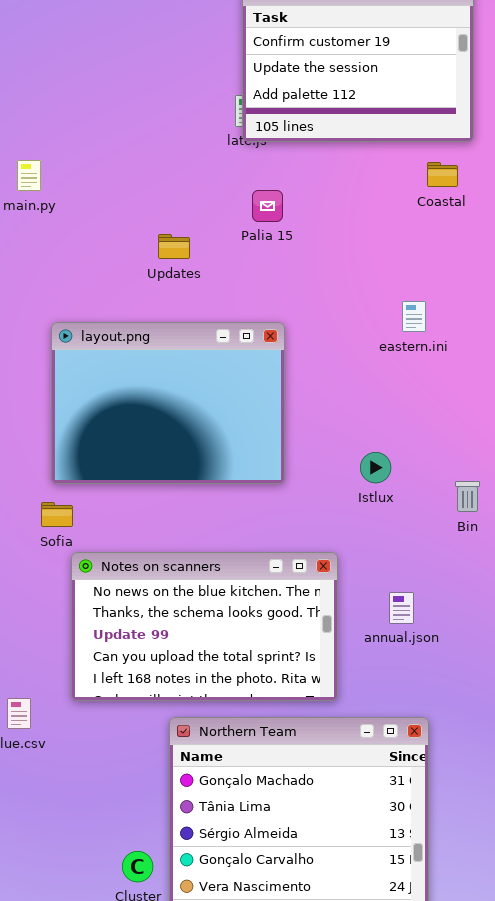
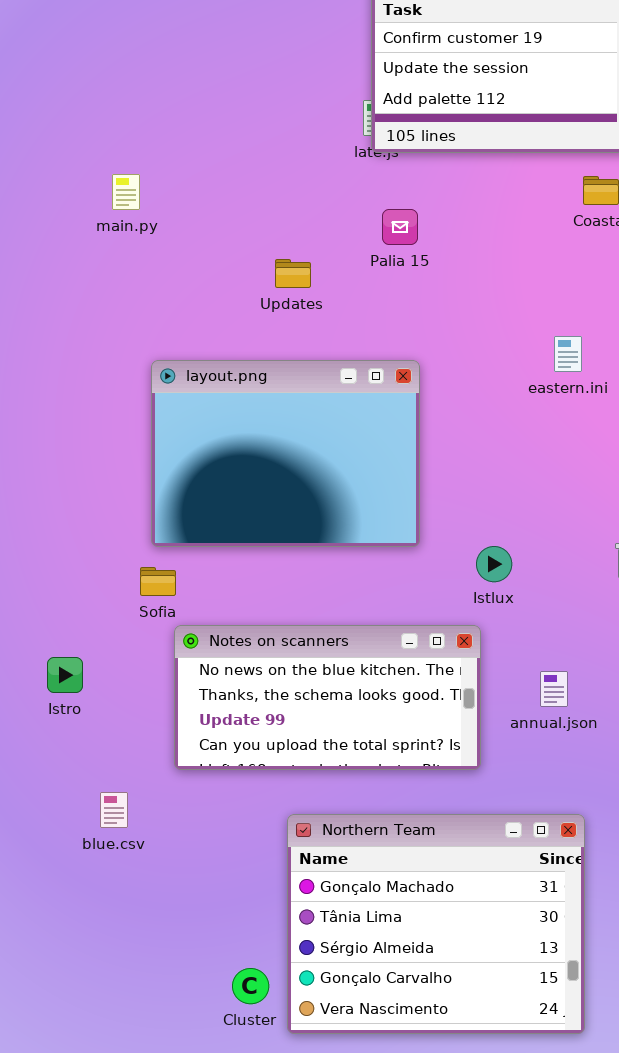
Istlux: [360,452,391,483] -> [476,546,512,582], moved
Notes on scanners: [71,552,338,701] -> [174,625,481,770], resized

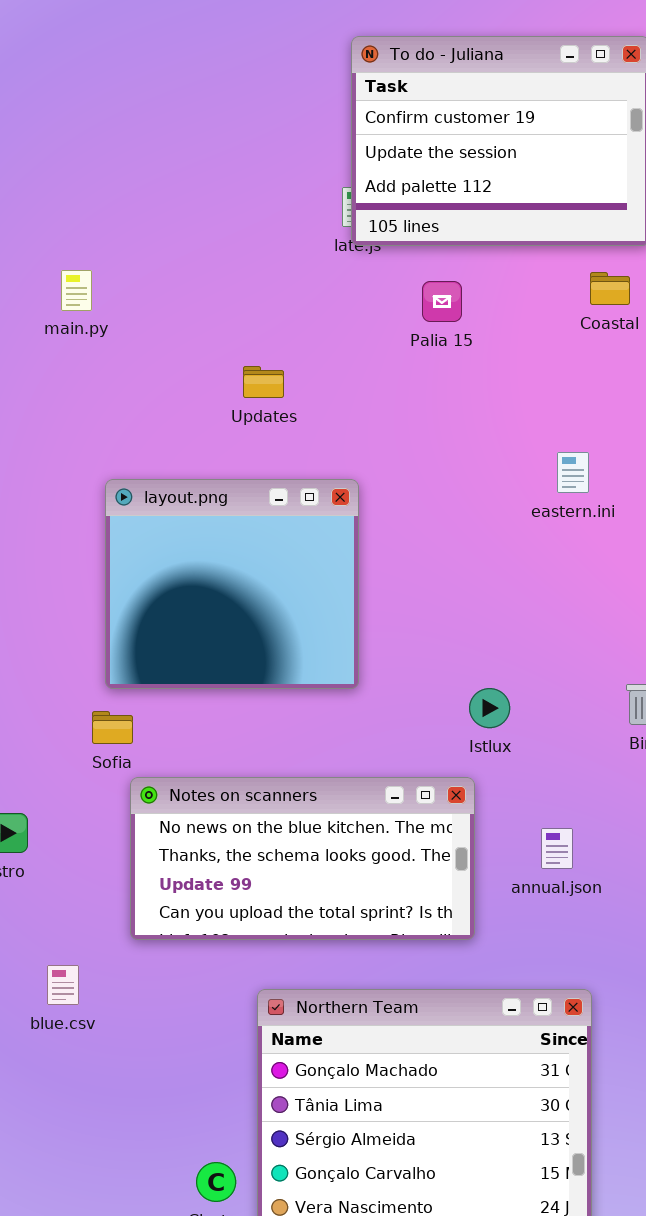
Palia 15: [382,209,418,245] -> [422,281,462,322], moved
layout.png: [151,360,420,547] -> [105,479,359,689], resized

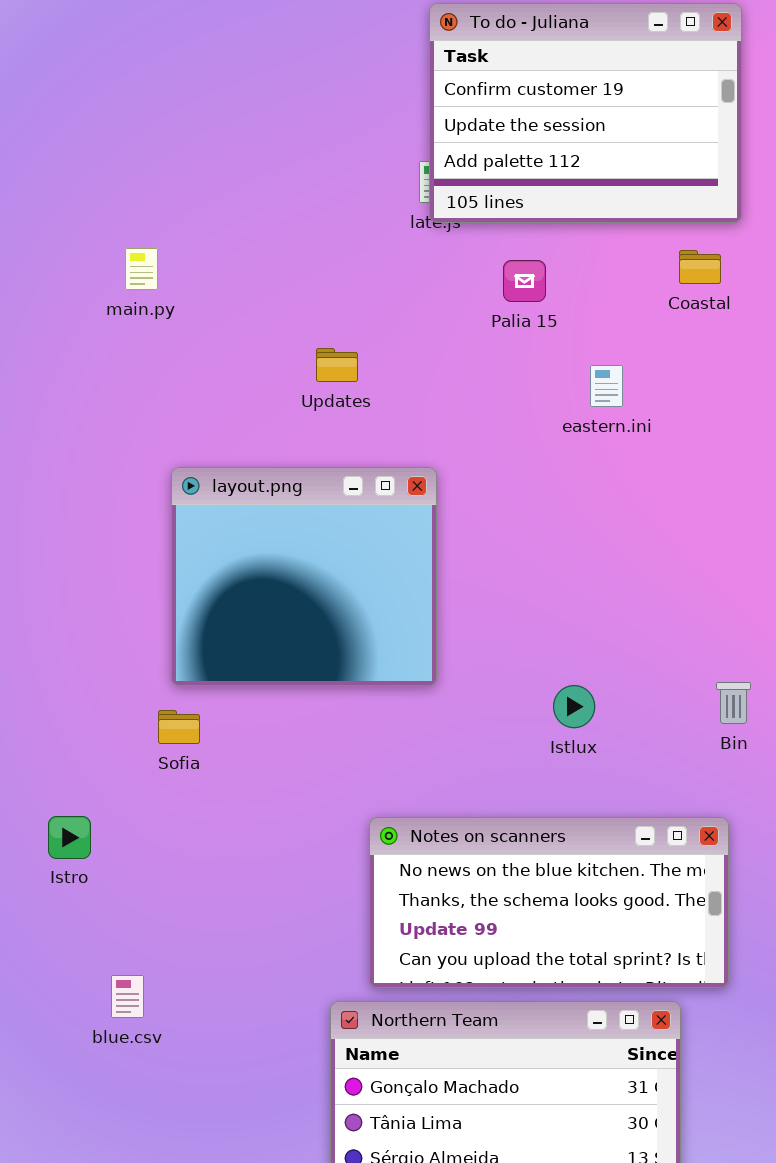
eastern.ini: [557,452,589,493] -> [590,365,623,407], moved
Notes on scanners: [130,777,475,940] -> [369,817,729,988], moved

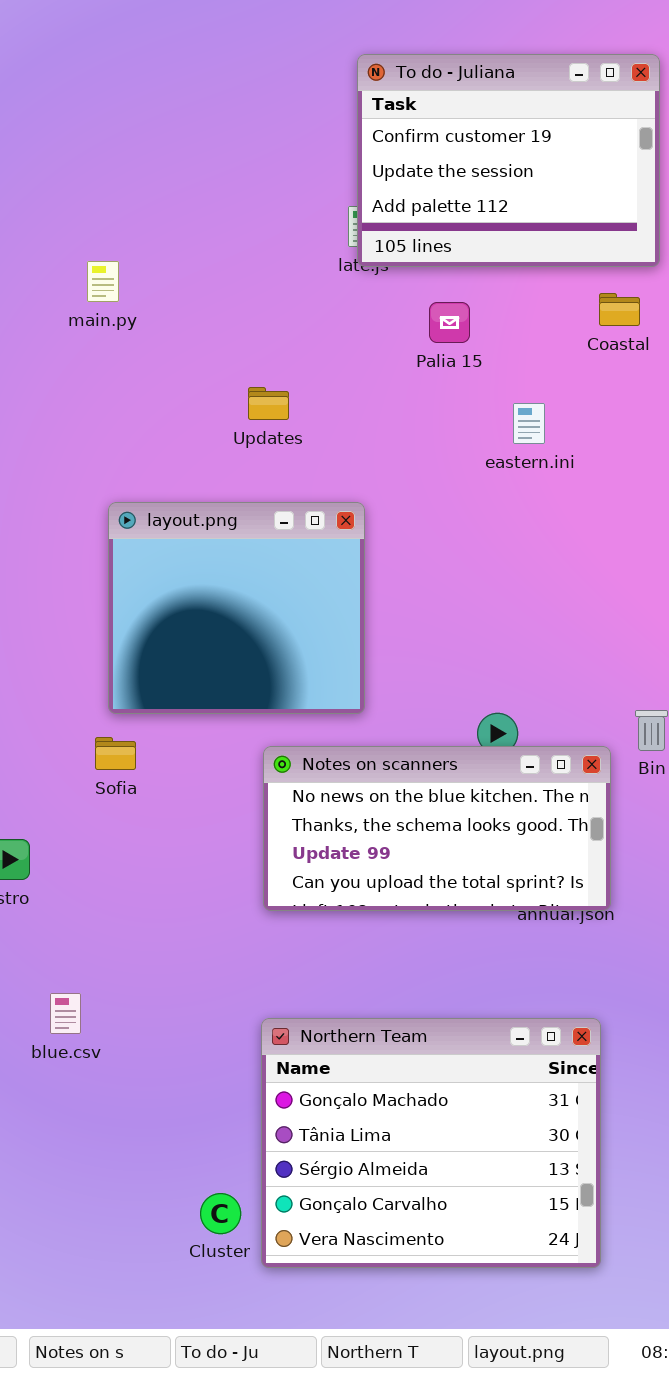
main.py: [125,248,158,290] -> [87,261,119,302], moved
Notes on scanners: [369,817,729,988] -> [263,746,611,911], moved

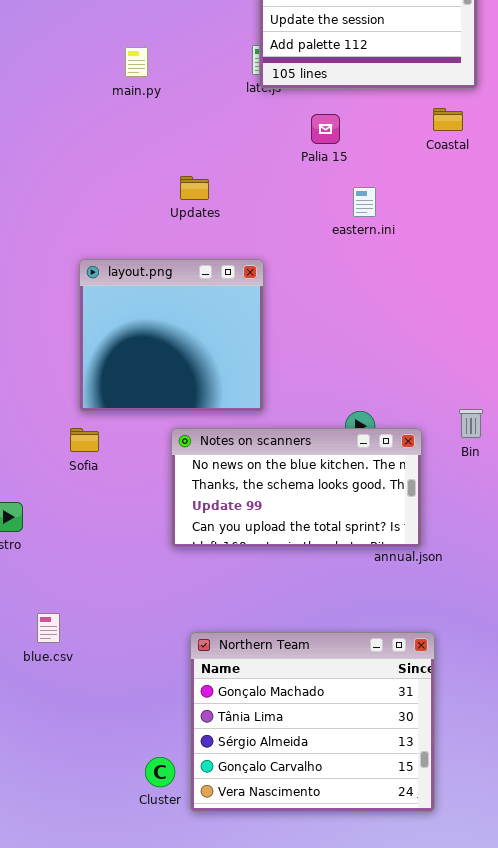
main.py: [87,261,119,302] -> [125,47,148,77], moved
eastern.ini: [513,403,545,444] -> [353,187,376,217], moved
Notes on scanners: [263,746,611,911] -> [171,428,422,548], moved

